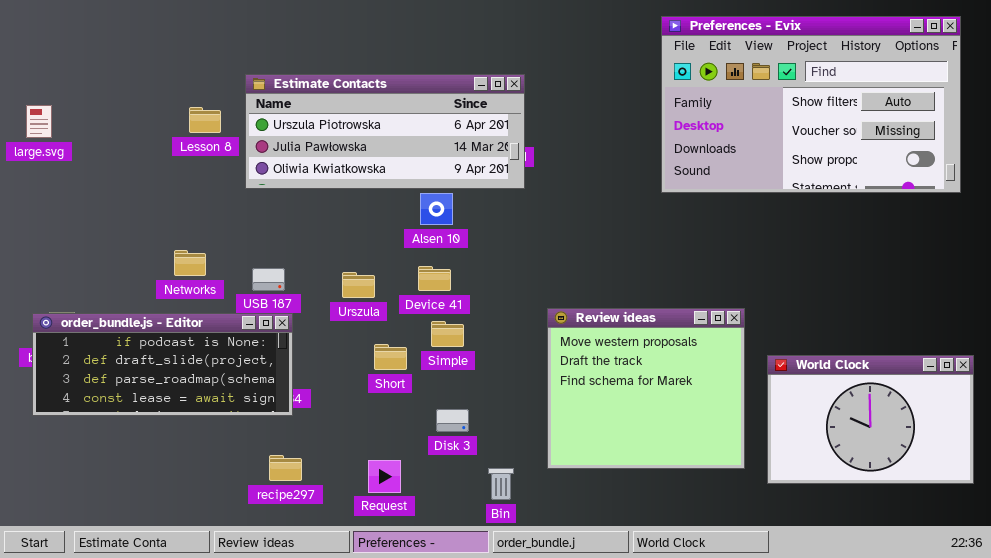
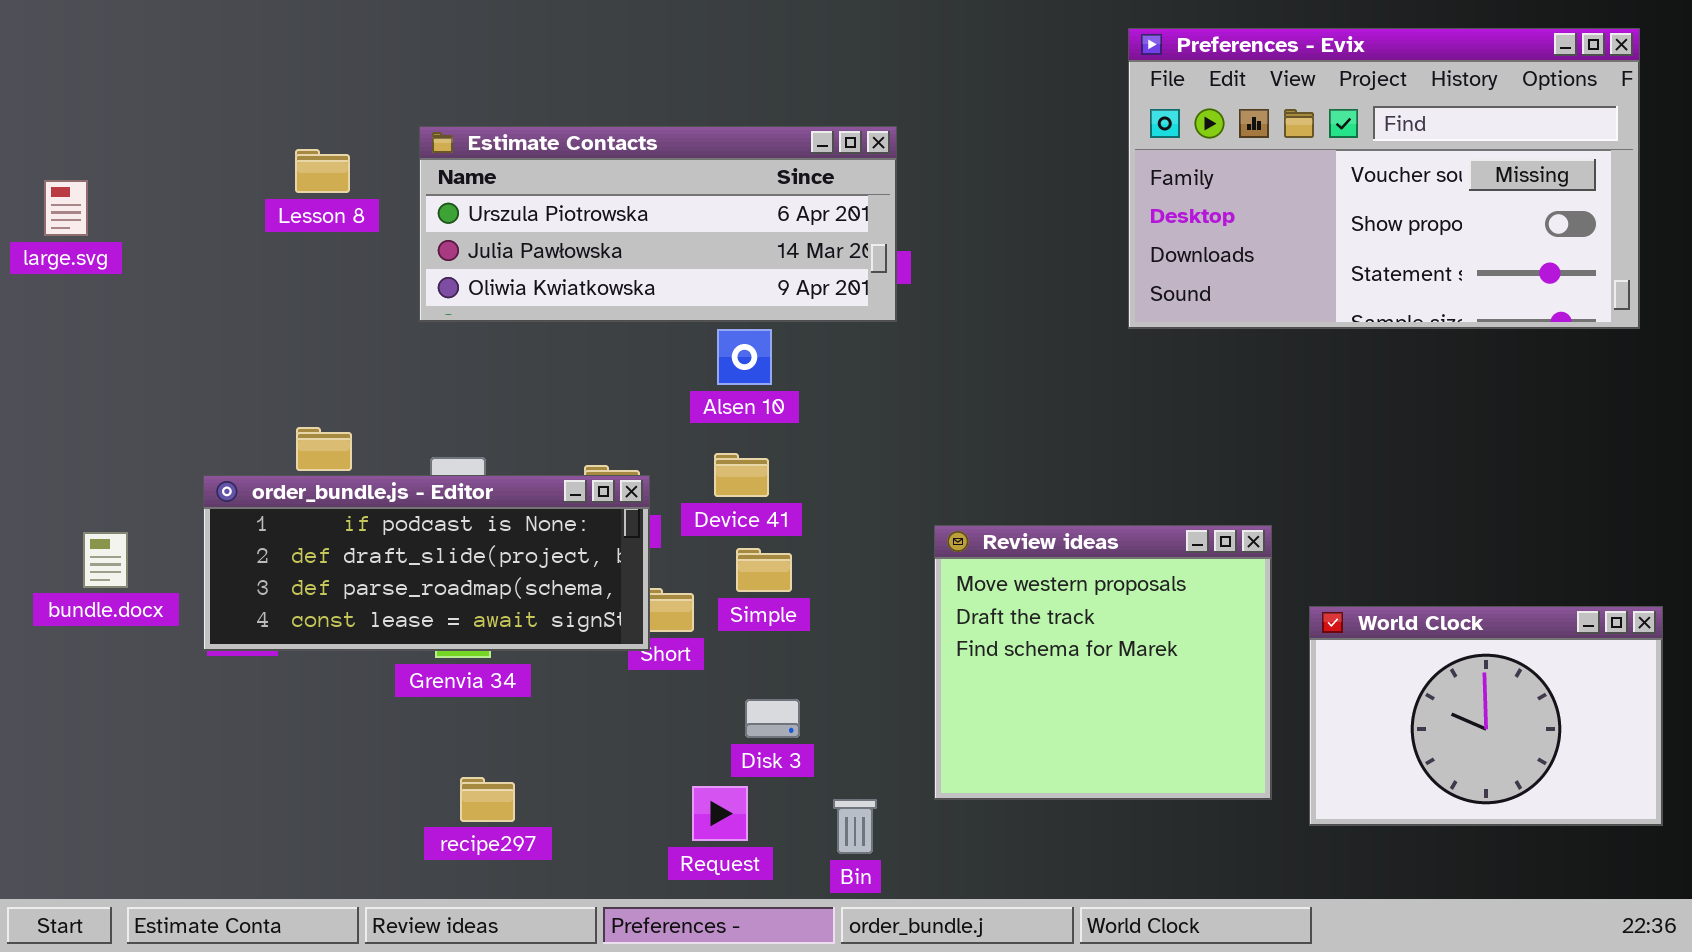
Preferences - Evix: [661,16,961,193] -> [1128,28,1640,329], scrolled down 1 row
Lesson 8: [189,107,221,133] -> [295,149,350,193], moved
order_bundle.js - Editor: [32,313,293,416] -> [203,475,650,651], moved
Request: [368,460,401,493] -> [692,786,748,841], moved

